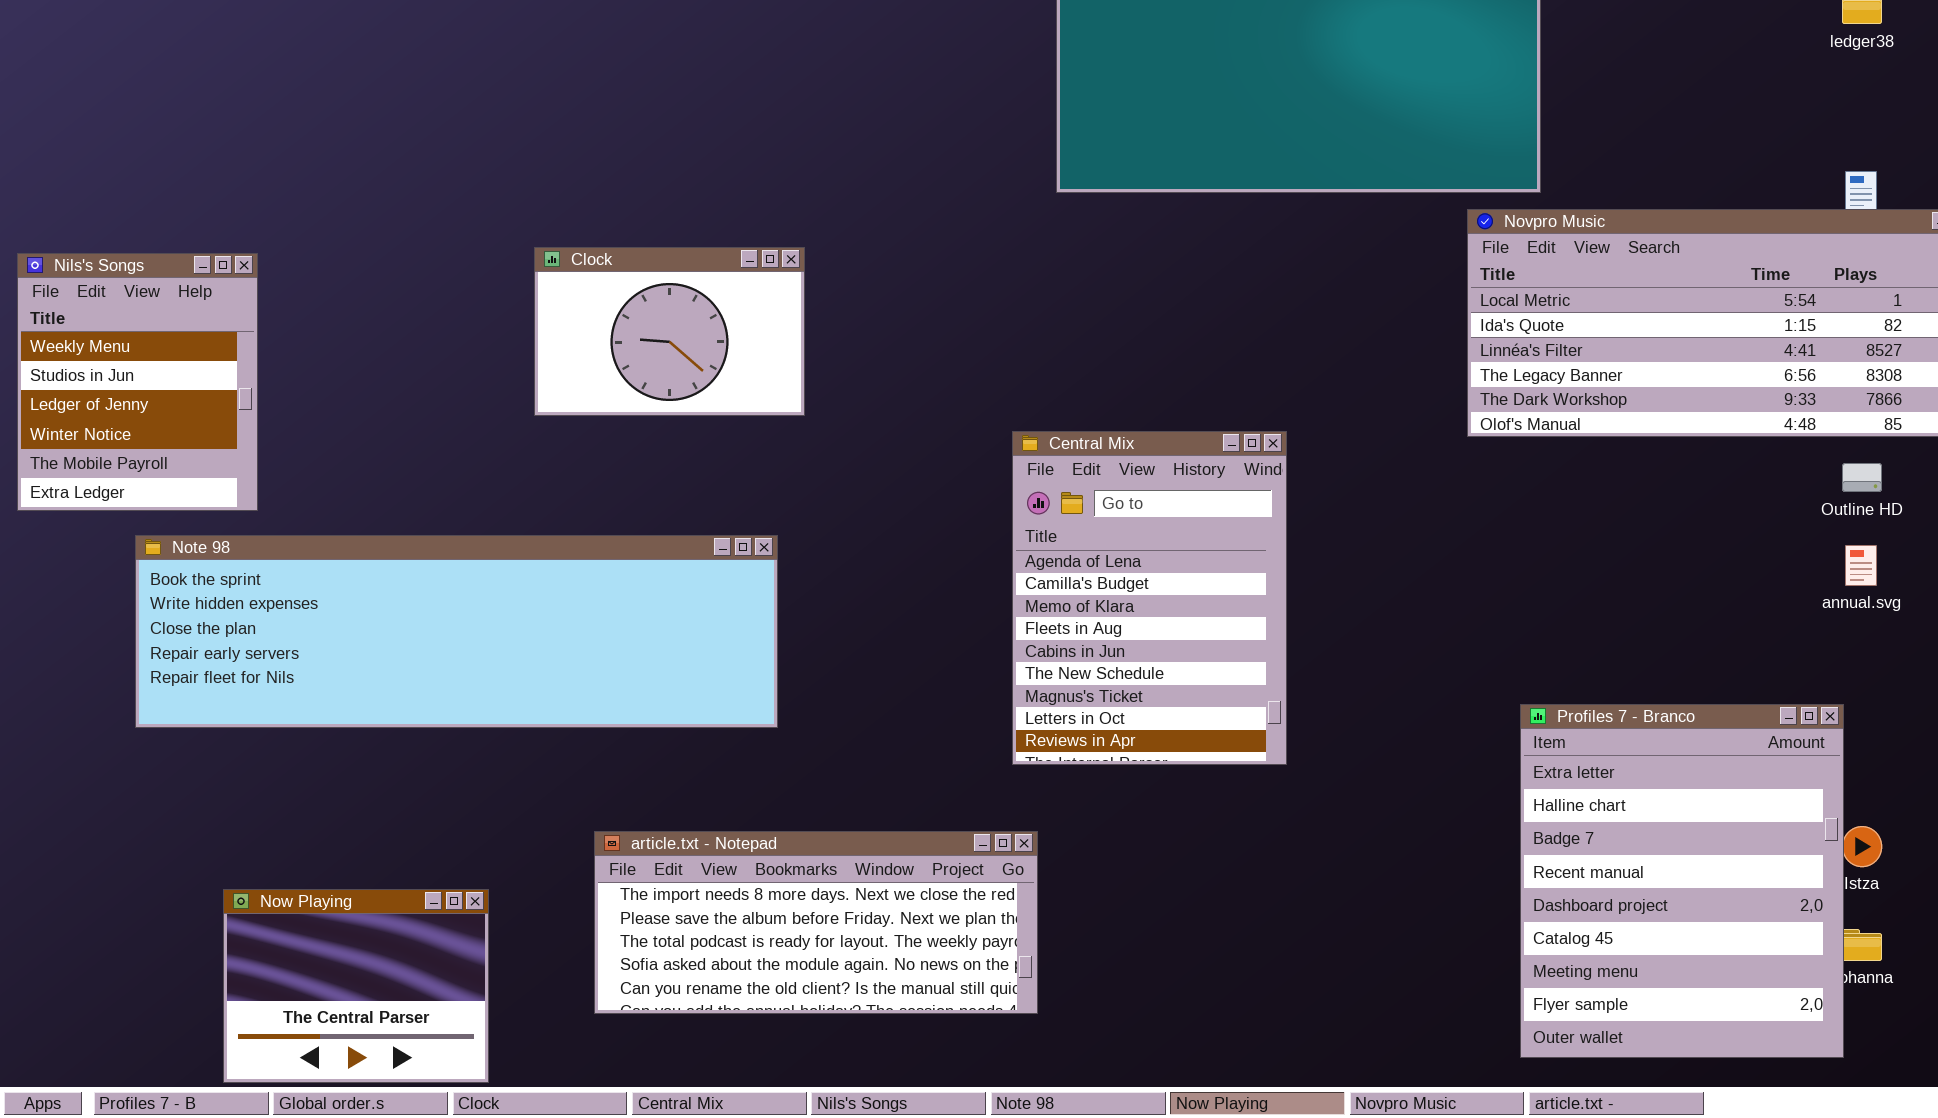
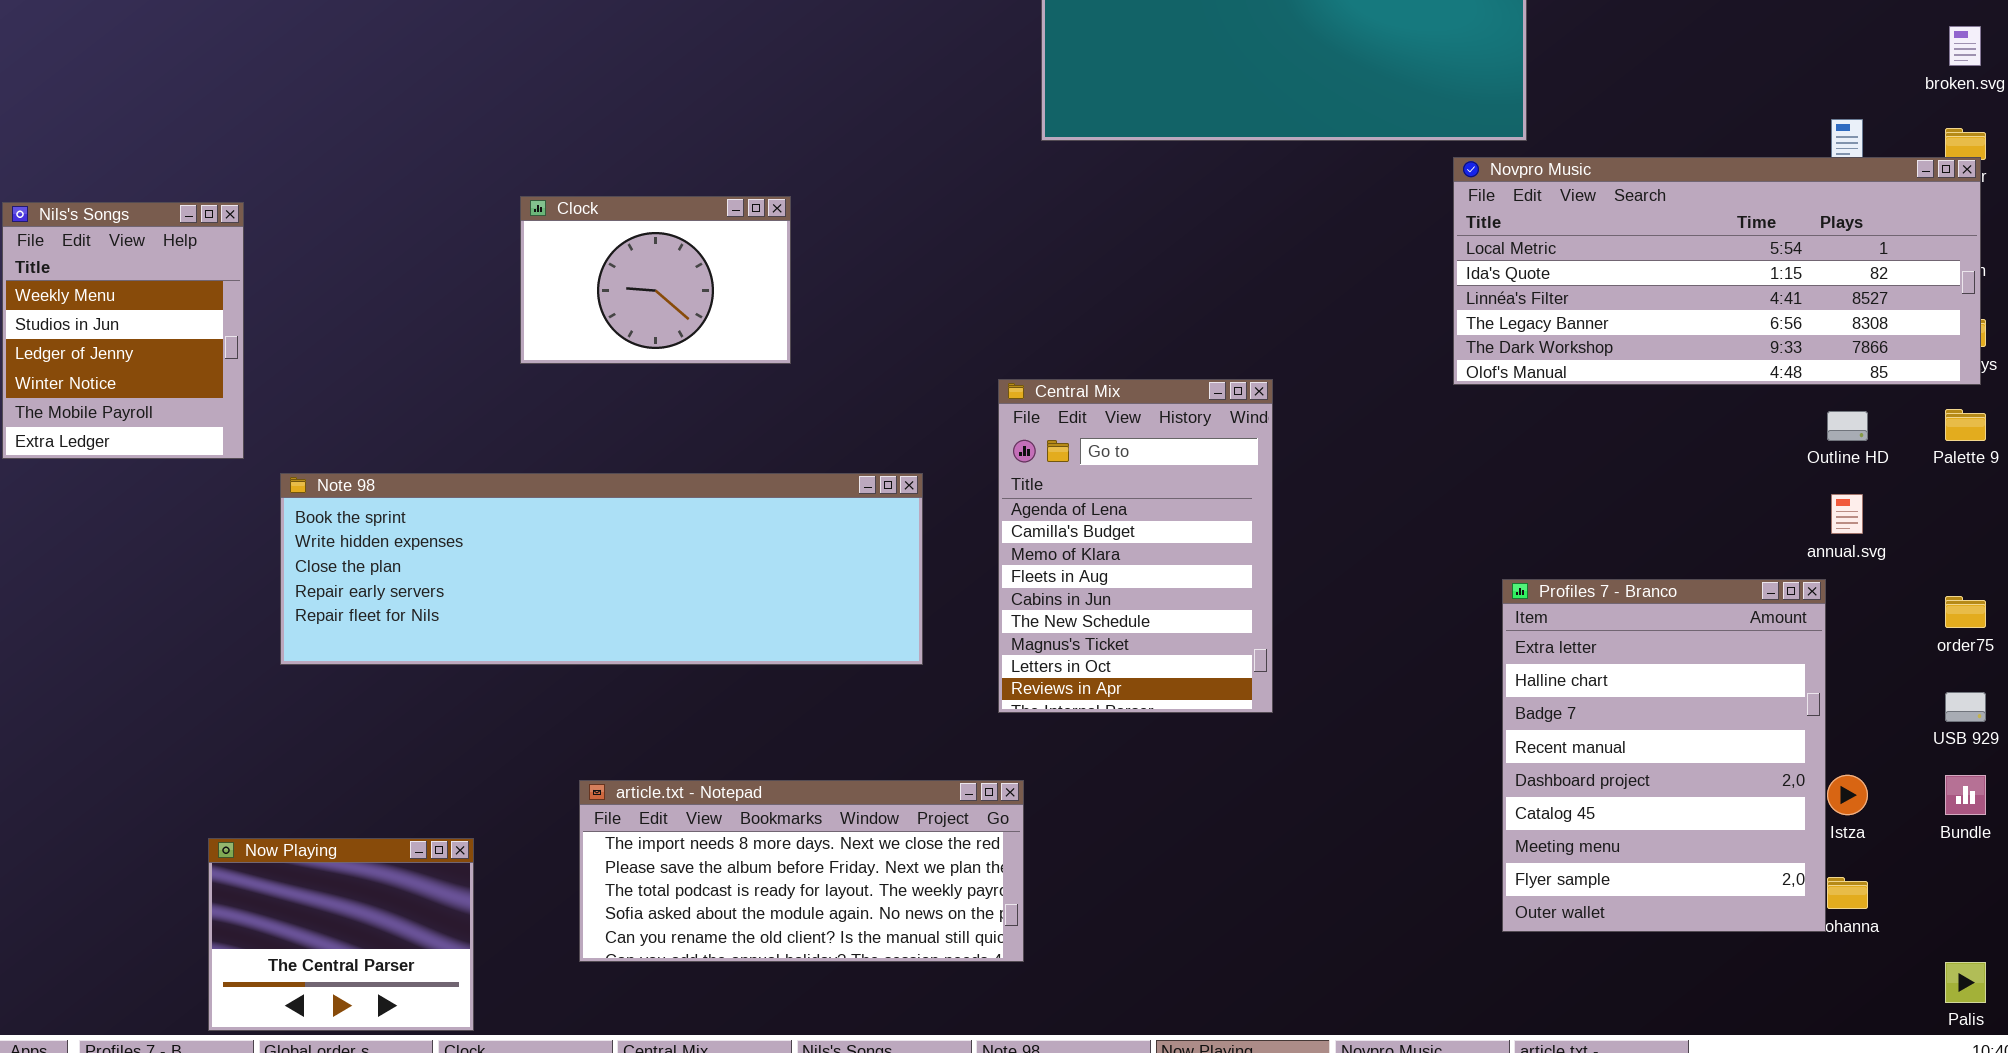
Note 98: [135,535,778,728] -> [280,473,923,665], moved
Profiles 7 - Branco: [1520,704,1844,1058] -> [1502,579,1826,932], moved

